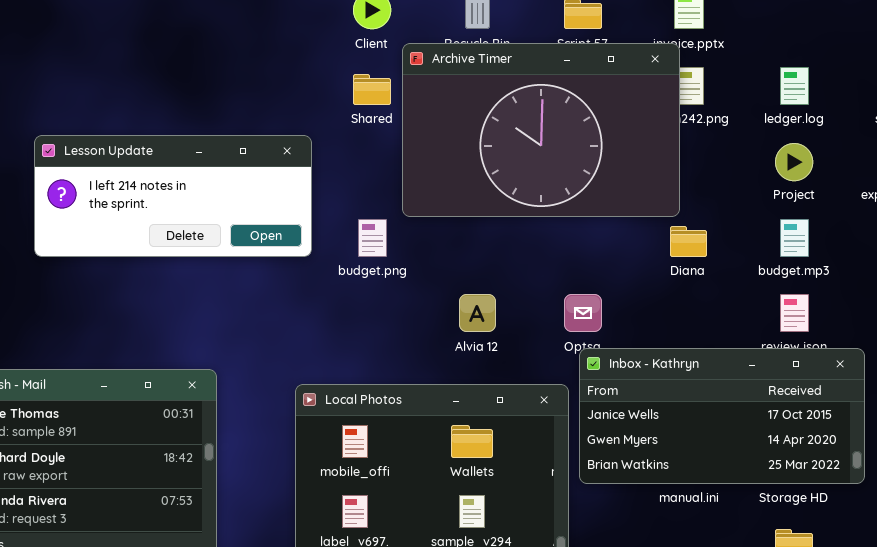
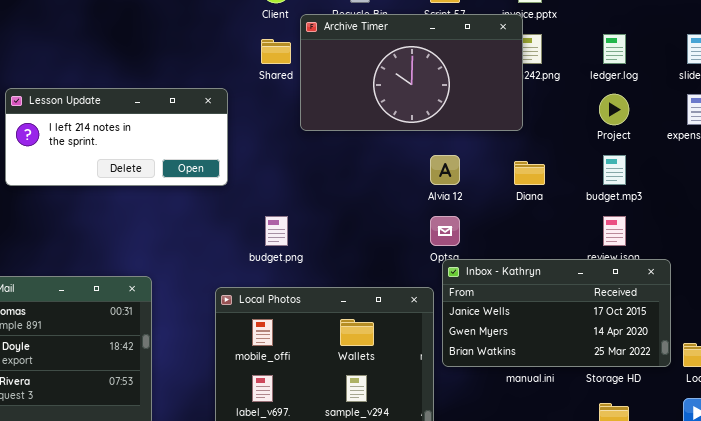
Archive Timer: [402,43,680,217] -> [300,14,523,131], resized
budget.png: [358,219,387,257] -> [265,216,288,246], moved
Alvia 12: [459,294,496,332] -> [430,155,460,185], moved

